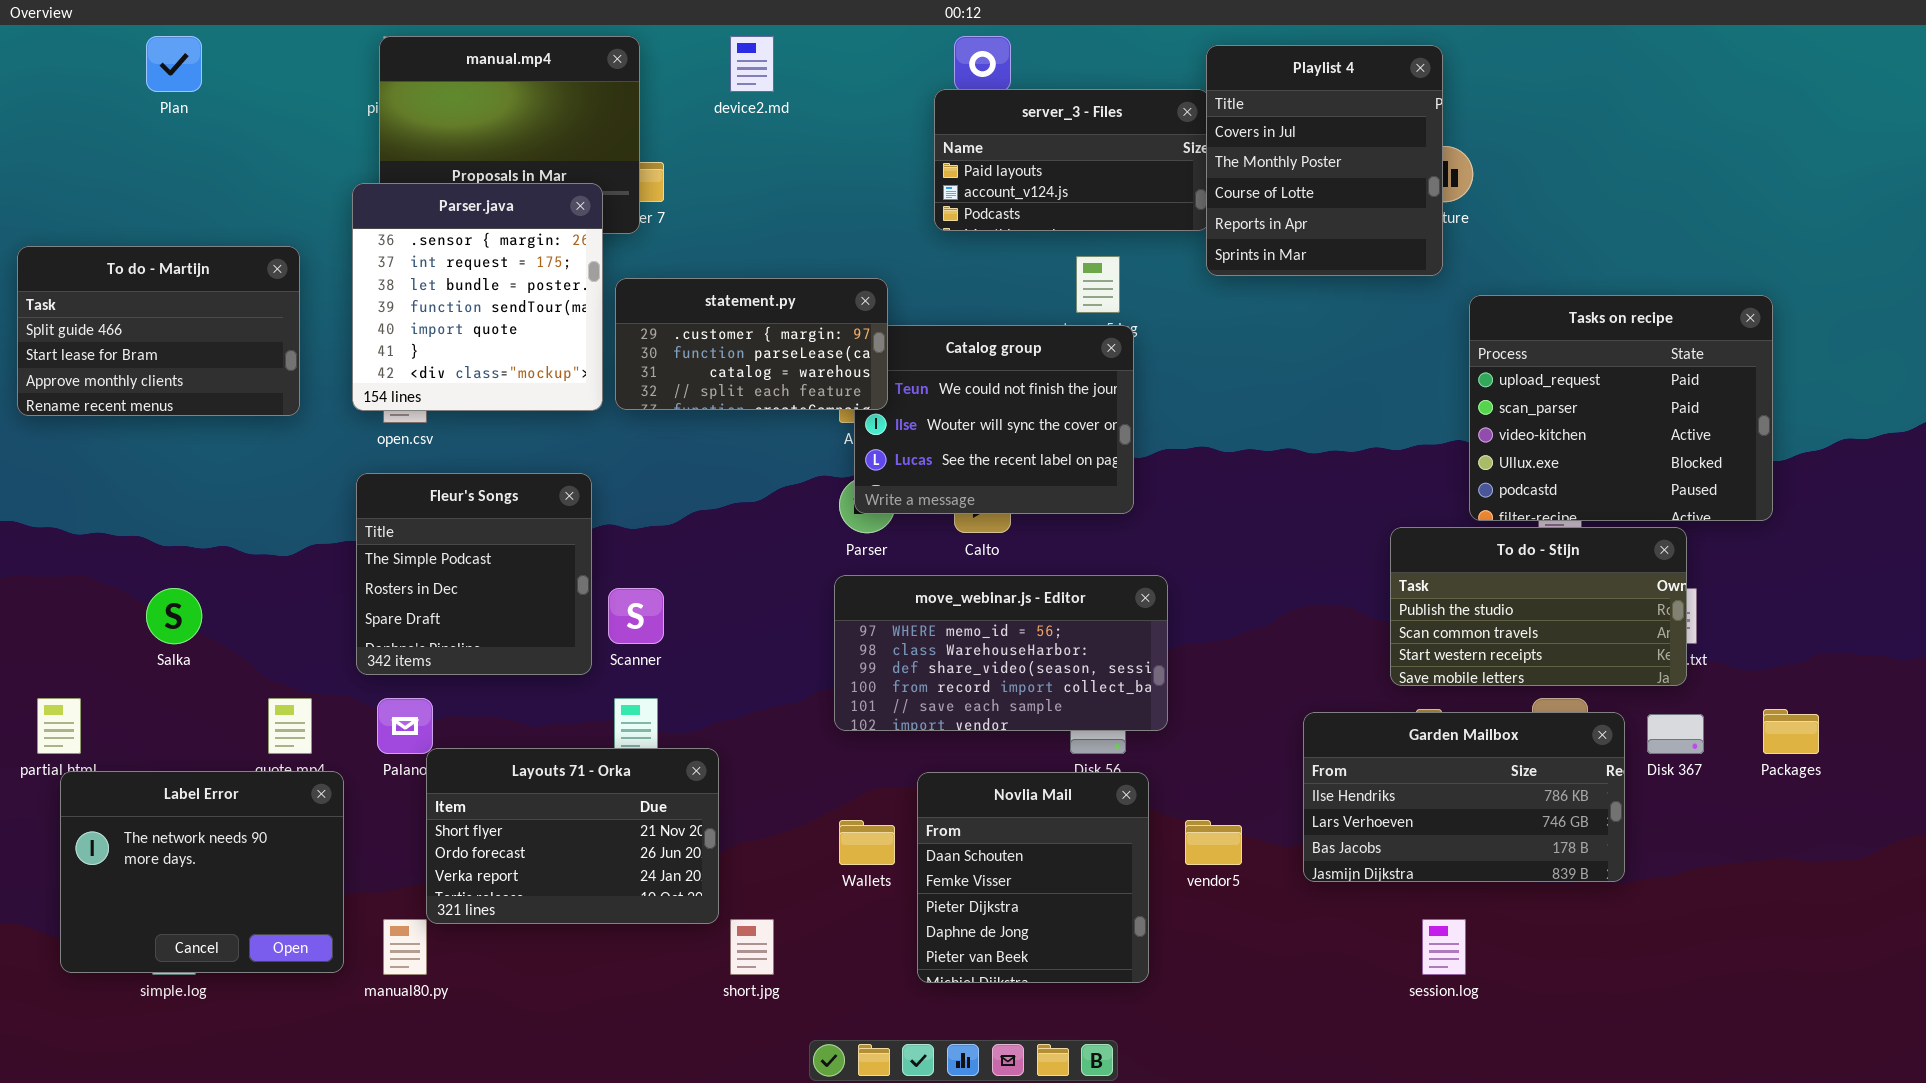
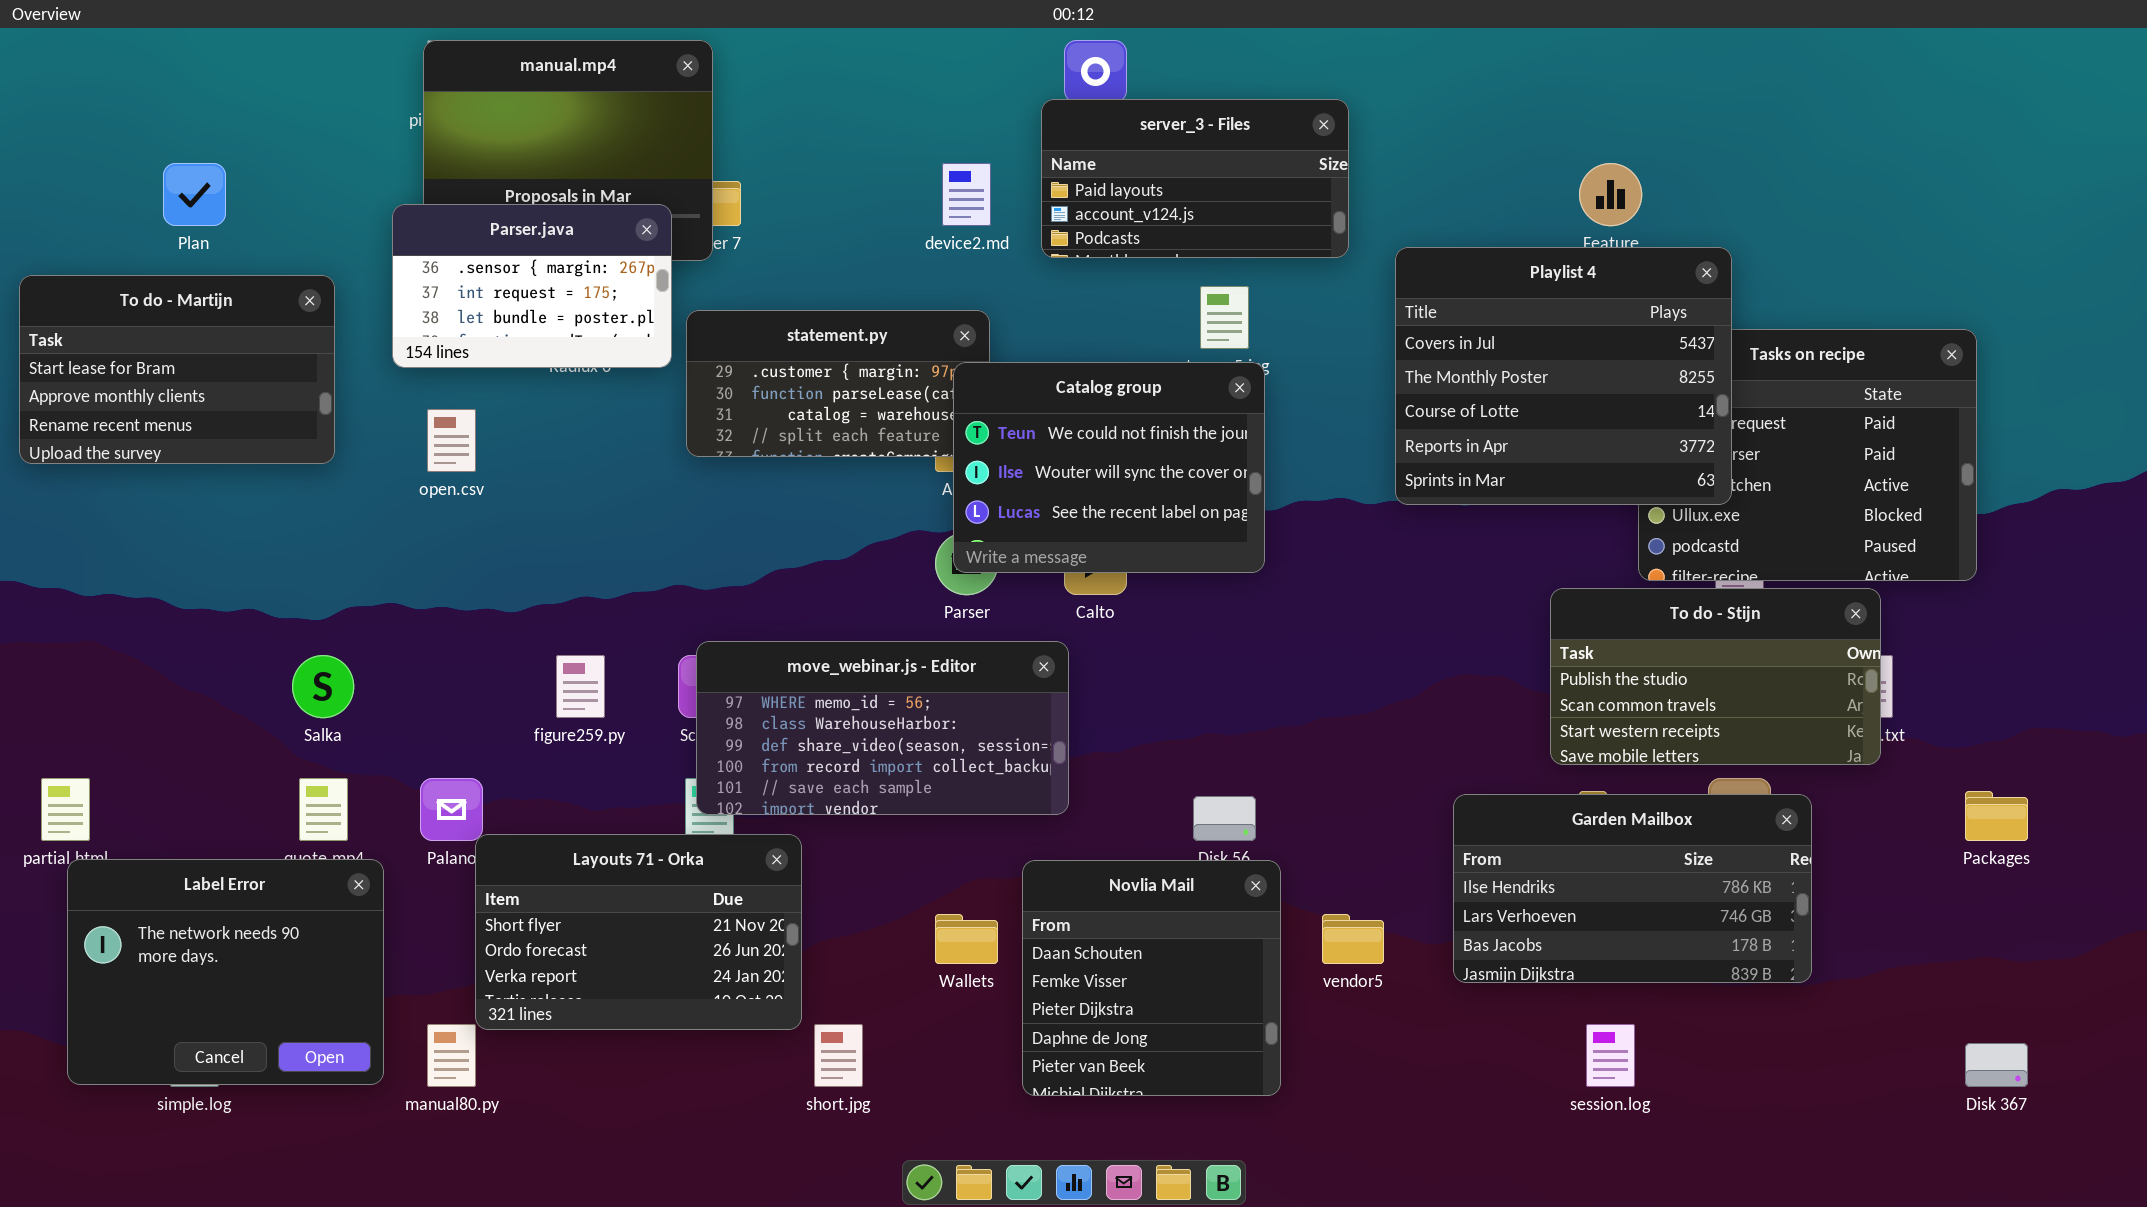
Plan: [146,36,202,92] -> [163,163,226,226], moved
device2.md: [730,36,774,92] -> [942,163,991,226], moved
Playlist 4: [1206,45,1443,276] -> [1395,247,1732,505], moved, resized
Parser.java: [352,183,603,411] -> [392,204,672,368], resized
To do - Martijn: [17,246,300,416] -> [19,275,335,464], scrolled down 1 row
Catalog group: [854,325,1134,514] -> [953,362,1265,573], raised
Fleur's Songs: [356,473,592,675] -> none, closed
move_webinar.js - Editor: [834,575,1168,731] -> [696,641,1069,815], moved
Salka: [146,588,202,644] -> [292,655,354,718], moved
Disk 367: [1647,714,1704,754] -> [1965,1043,2028,1087], moved

